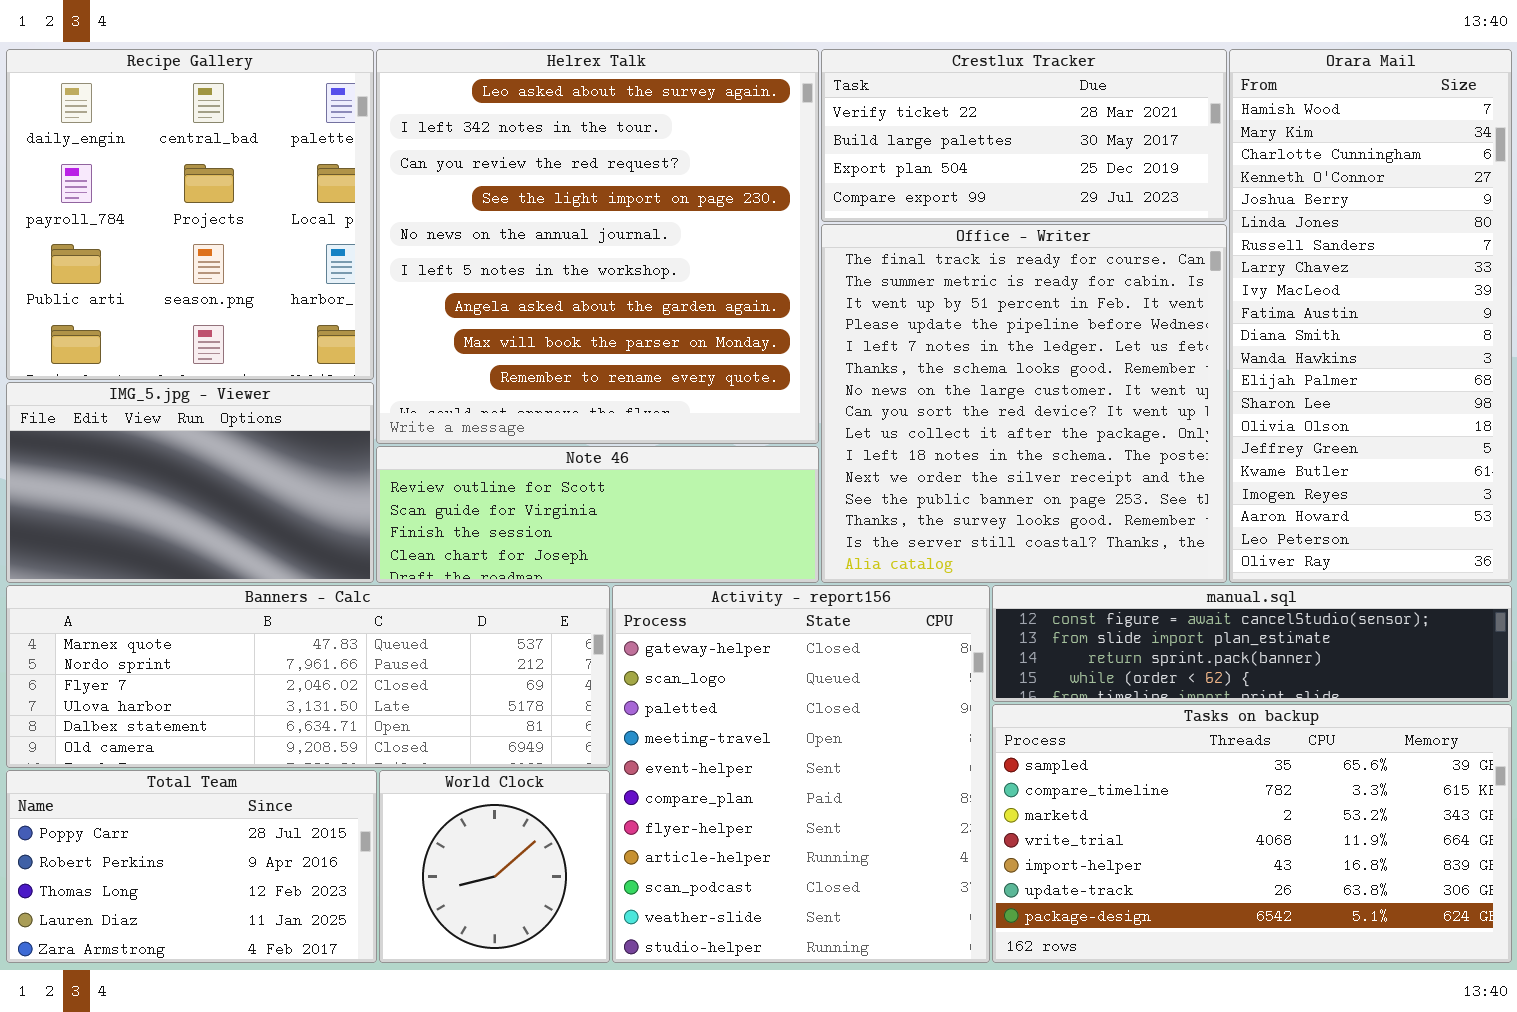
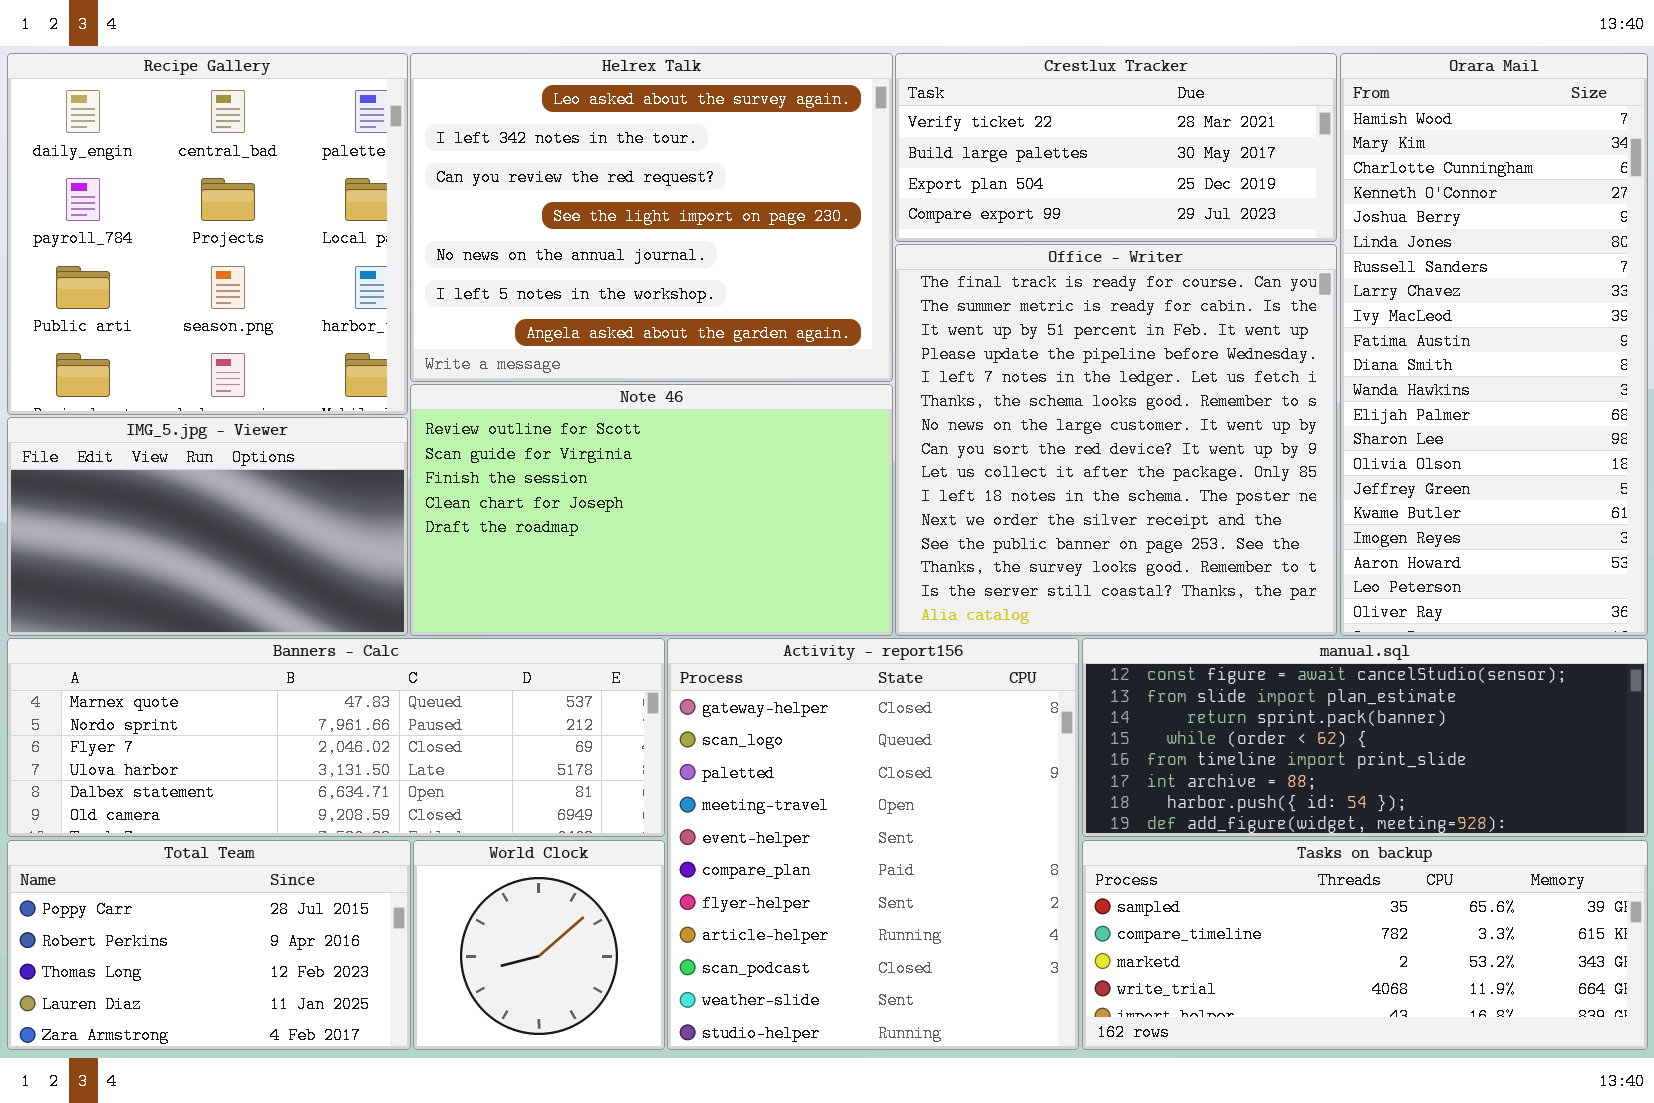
Helrex Talk: [376,49,819,444] -> [410,53,893,382], resized
Note 46: [376,446,819,583] -> [410,384,893,636], resized
manual.sql: [992,585,1512,702] -> [1082,638,1648,837], resized
Tasks on backup: [992,704,1512,963] -> [1082,840,1648,1050], resized

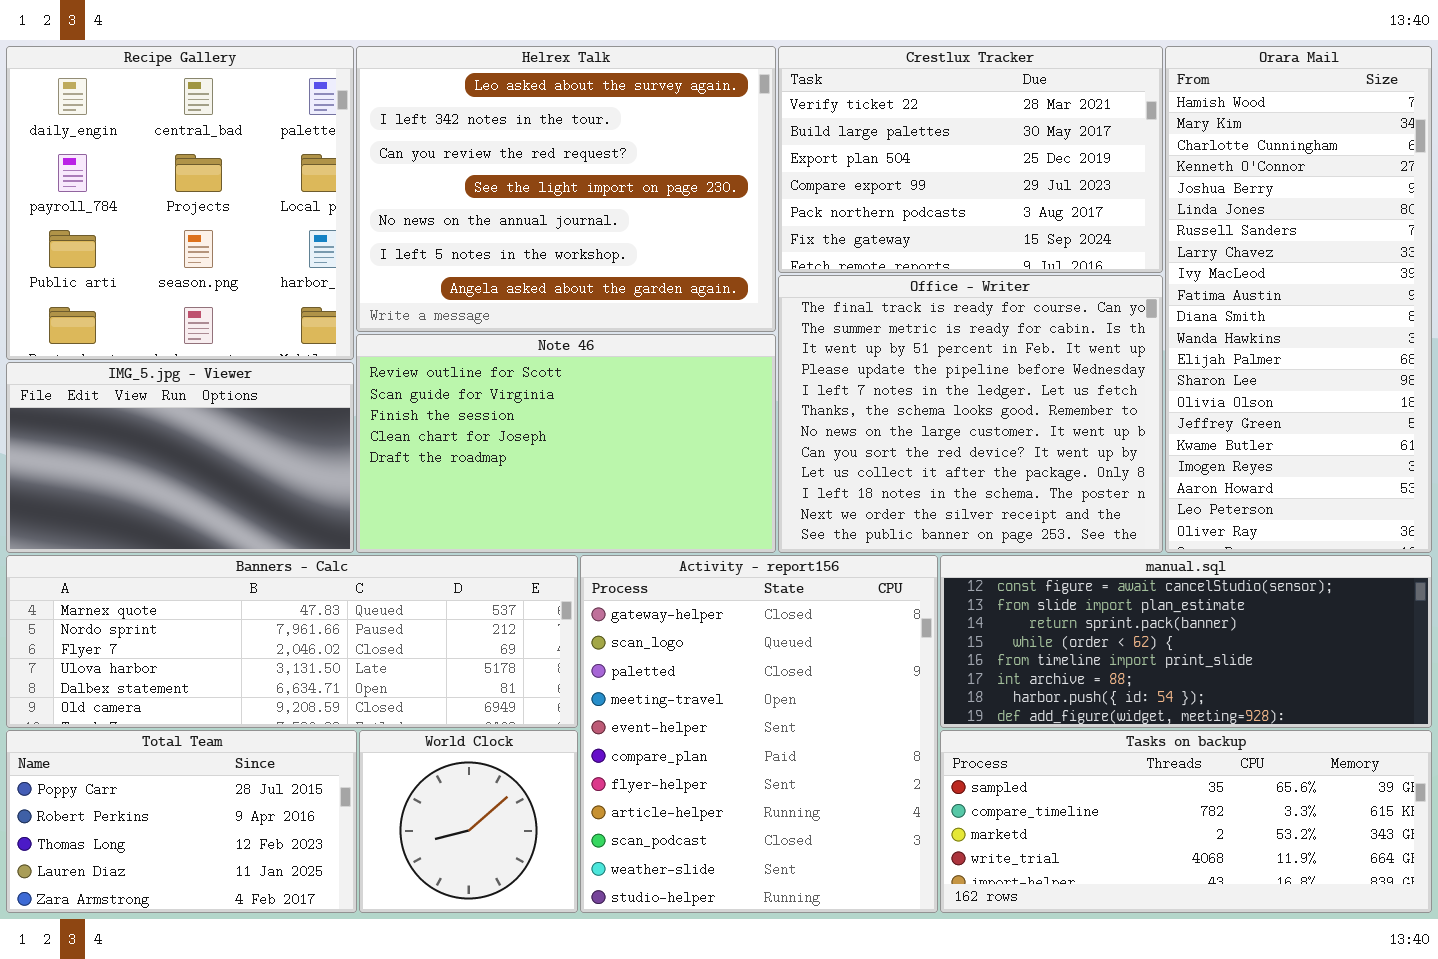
Crestlux Tracker: [895,53,1337,242] -> [778,46,1163,273], resized
Office - Writer: [895,244,1337,636] -> [778,275,1163,553], resized

